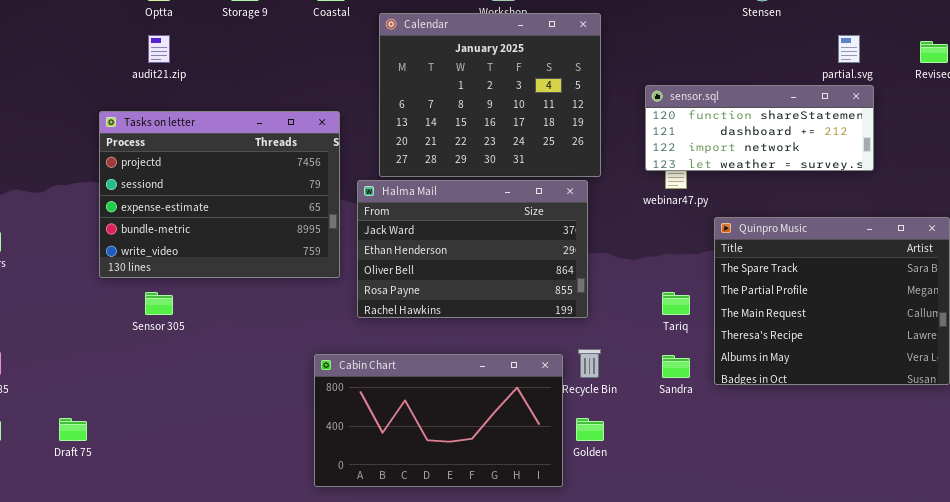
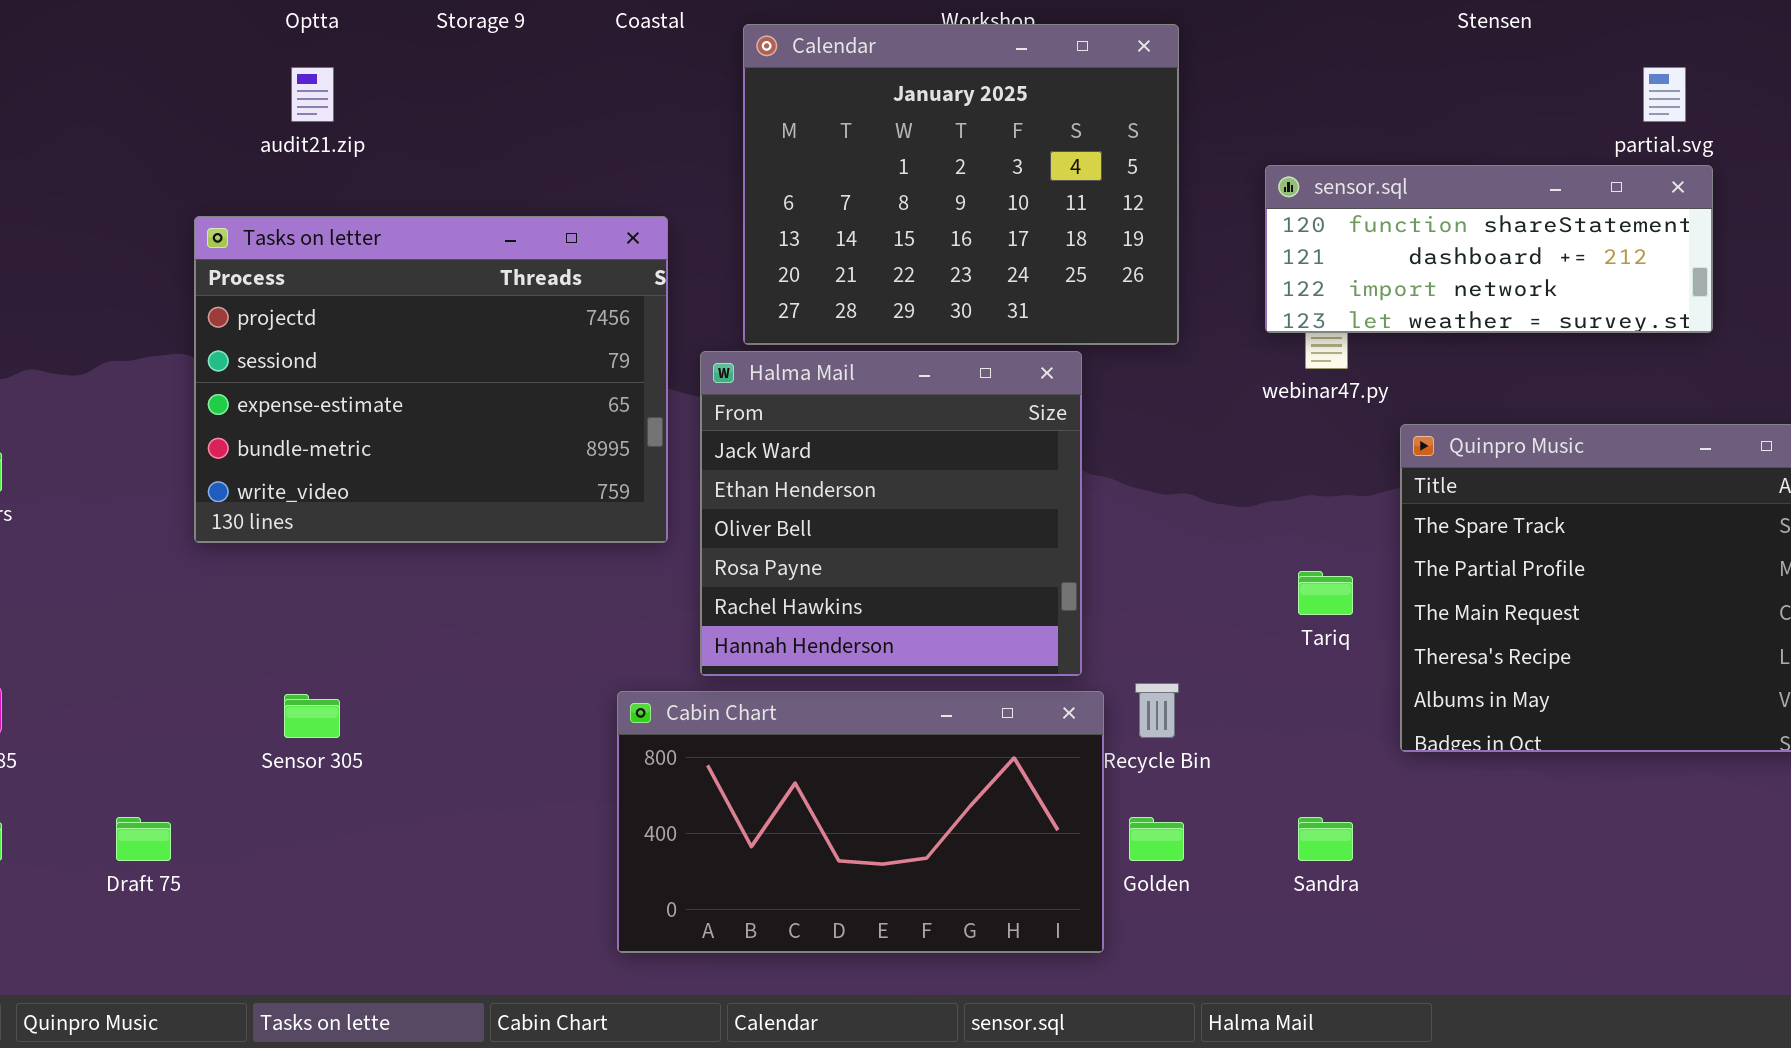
Halma Mail: [357,180,588,318] -> [700,351,1082,676], resized
Sensor 305: [145,292,173,315] -> [284,694,340,738], moved
Sandra: [662,355,690,378] -> [1298,817,1353,861], moved

